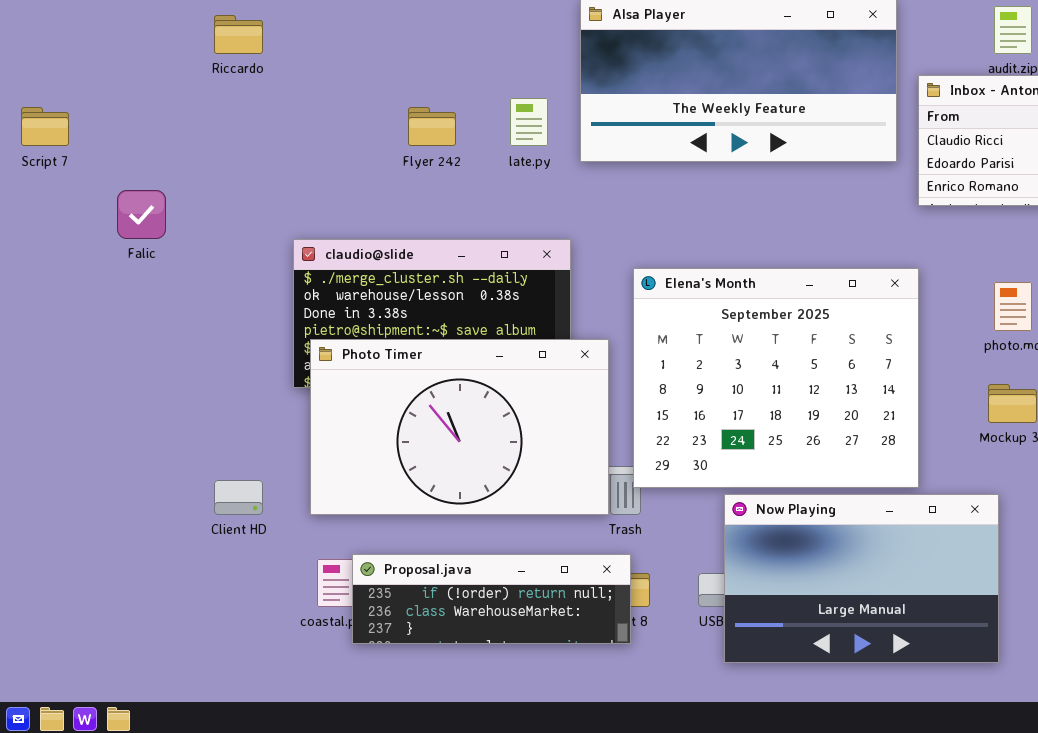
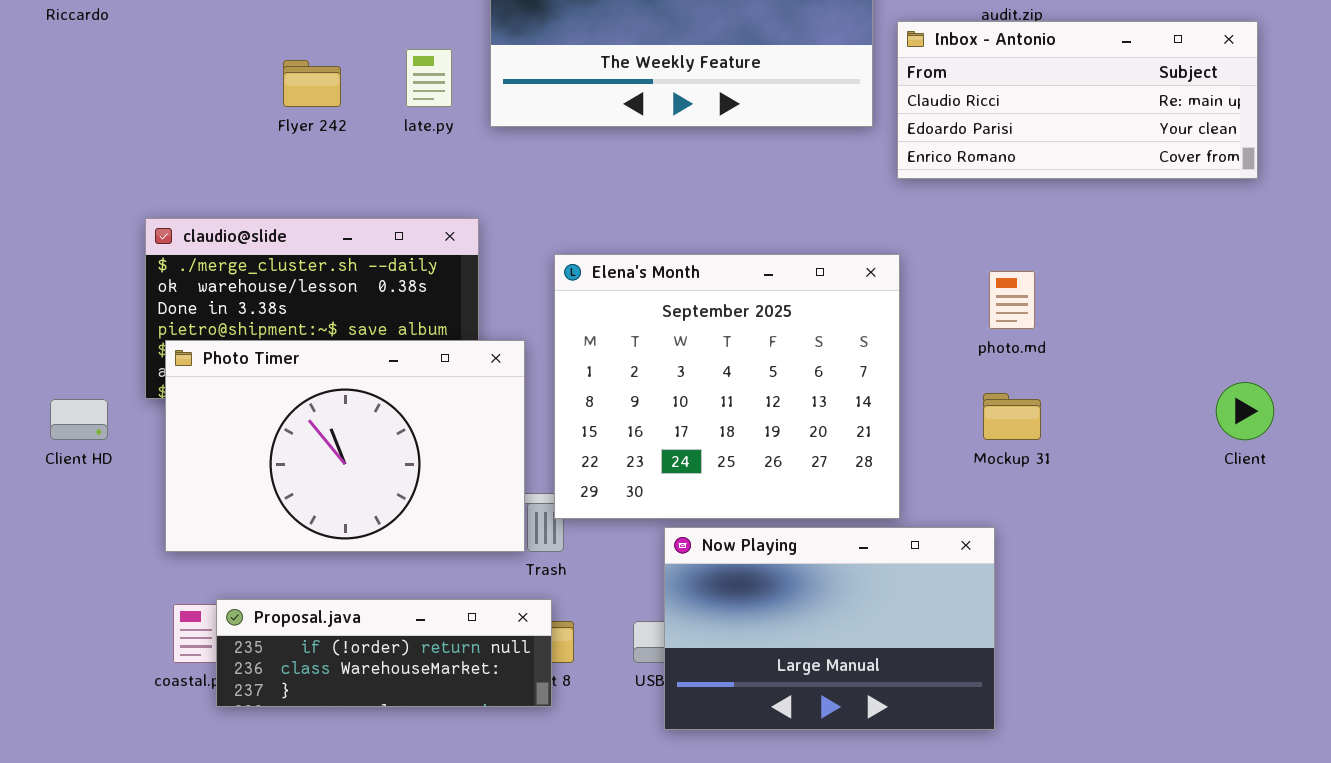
Client HD: [214,480,263,515] -> [50,399,108,440], moved

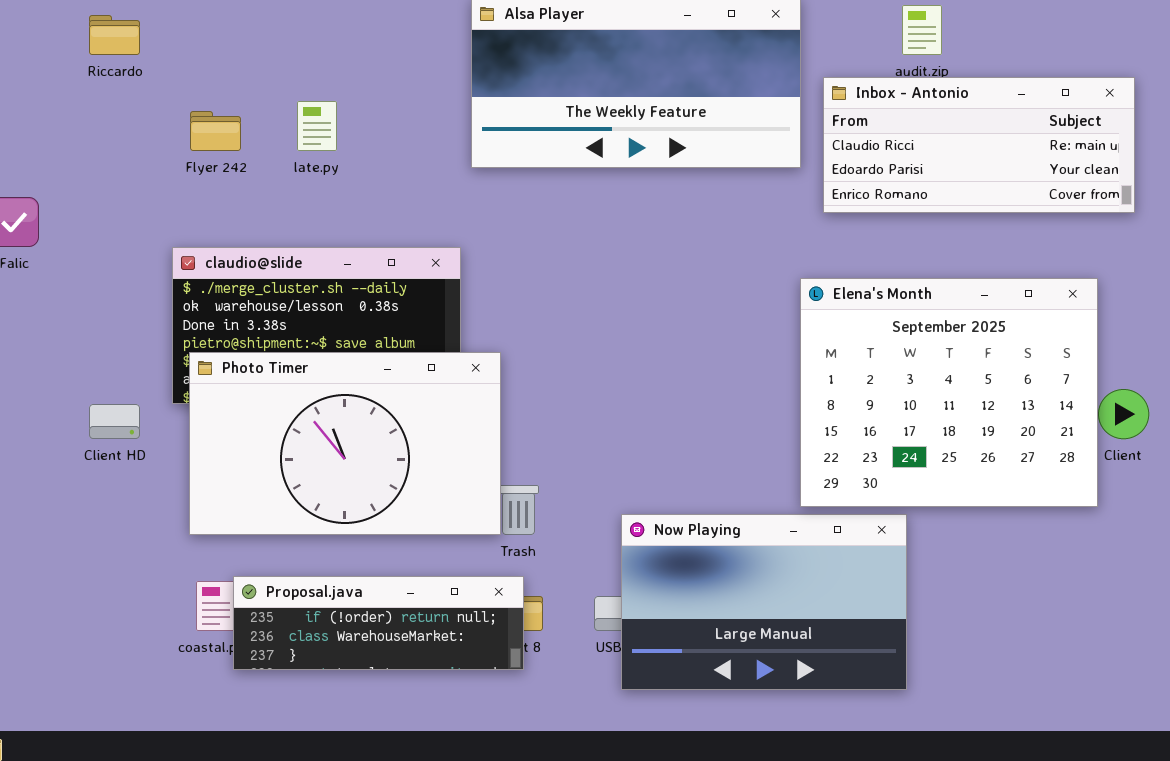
late.py: [406,49,452,107] -> [297,101,337,151], moved
Flyer 242: [283,60,341,107] -> [190,111,241,151], moved
Elena's Month: [554,254,900,519] -> [800,278,1098,507], moved

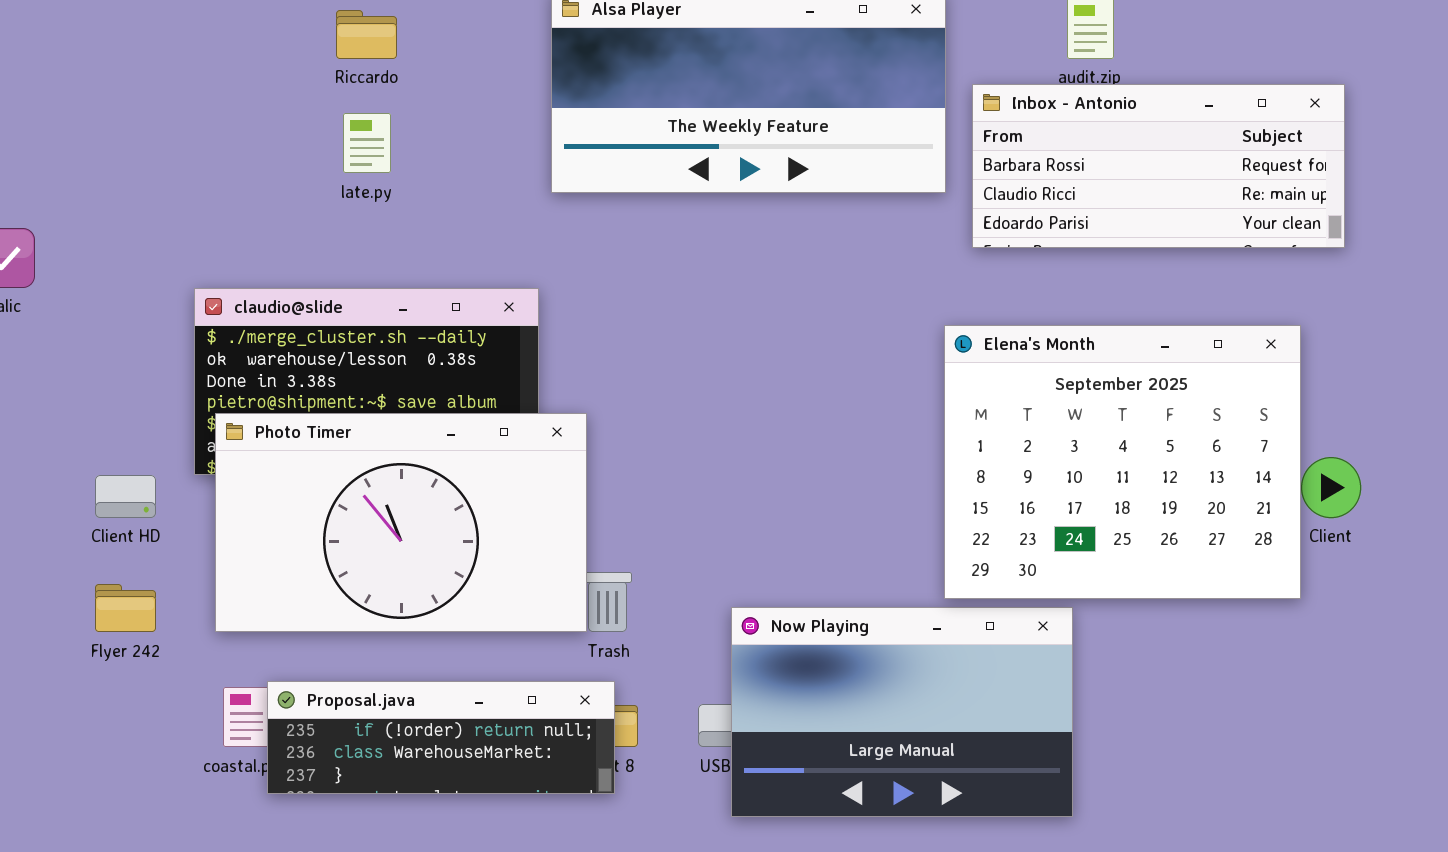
Riccardo: [89,15,140,55] -> [336,10,397,59], moved
Inbox - Antonio: [823,77,1135,213] -> [972,84,1345,248], scrolled up 1 row
Flyer 242: [190,111,241,151] -> [95,584,156,632], moved

